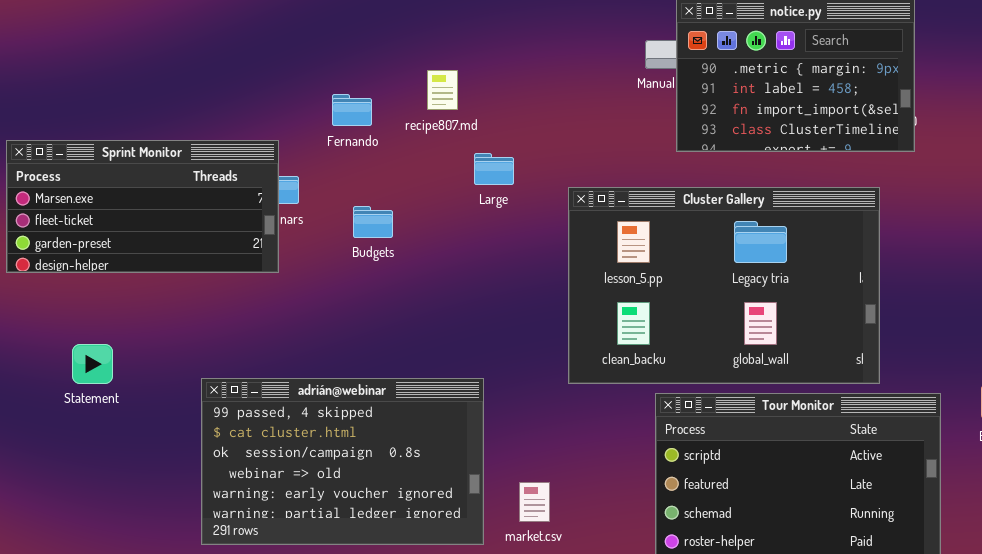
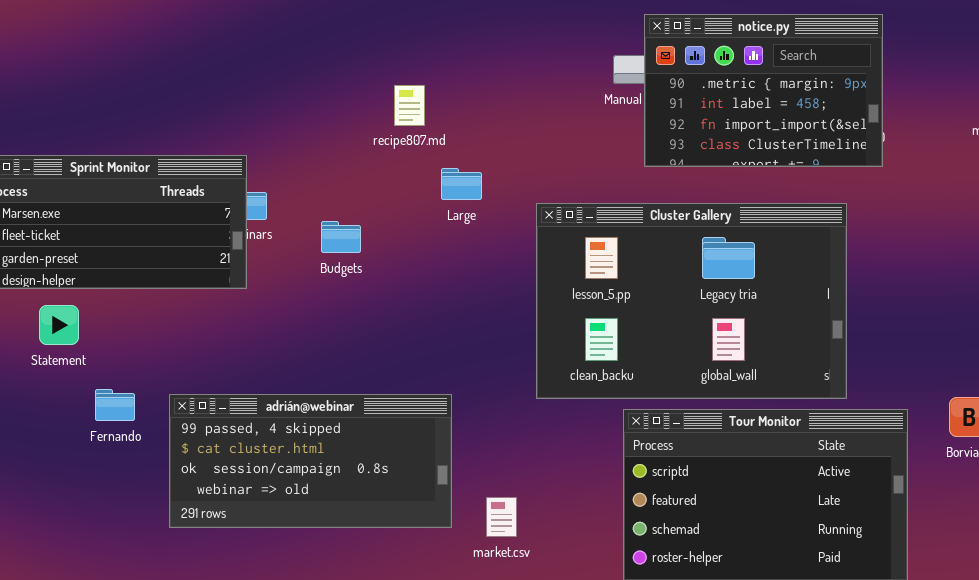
Fernando: [332,94,372,126] -> [95,389,135,421], moved
Statement: [72,344,113,384] -> [39,305,79,345], moved
adrián@webinar: [201,378,484,545] -> [169,394,452,528], resized

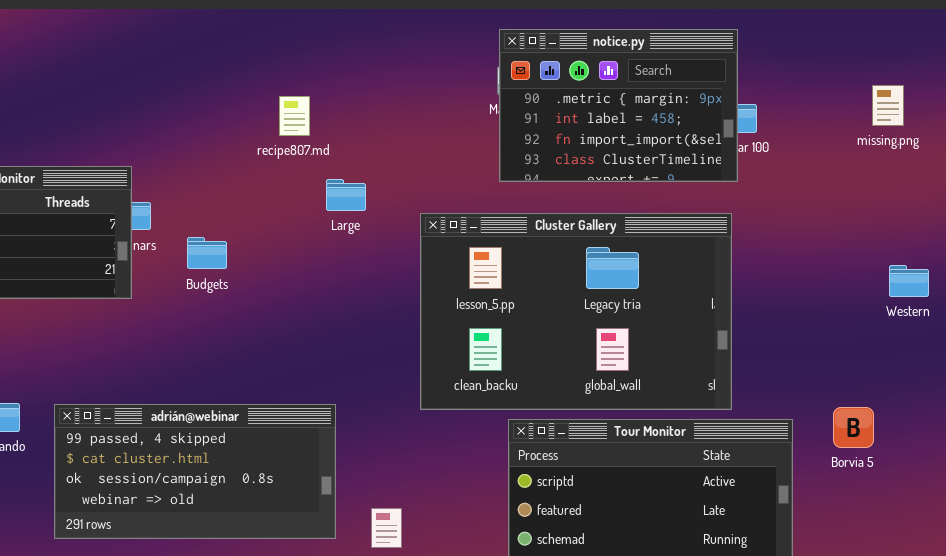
notice.py: [644,14,883,167] -> [499,29,738,182], moved
Budgets: [321,221,361,253] -> [187,237,227,269], moved

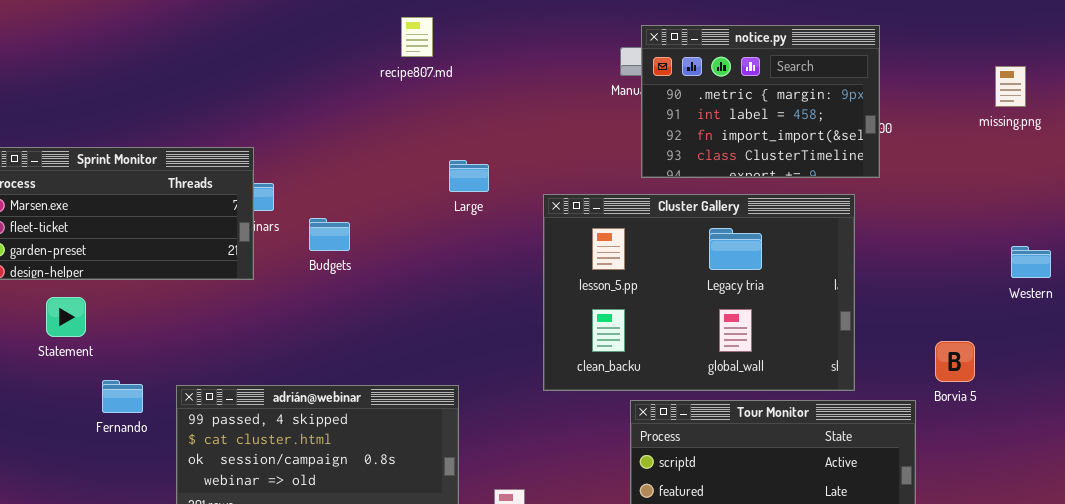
notice.py: [499,29,738,182] -> [641,25,880,178], moved
recipe807.md: [279,96,310,136] -> [401,17,433,57], moved
Borvia 5: [833,407,874,448] -> [935,341,975,382], moved

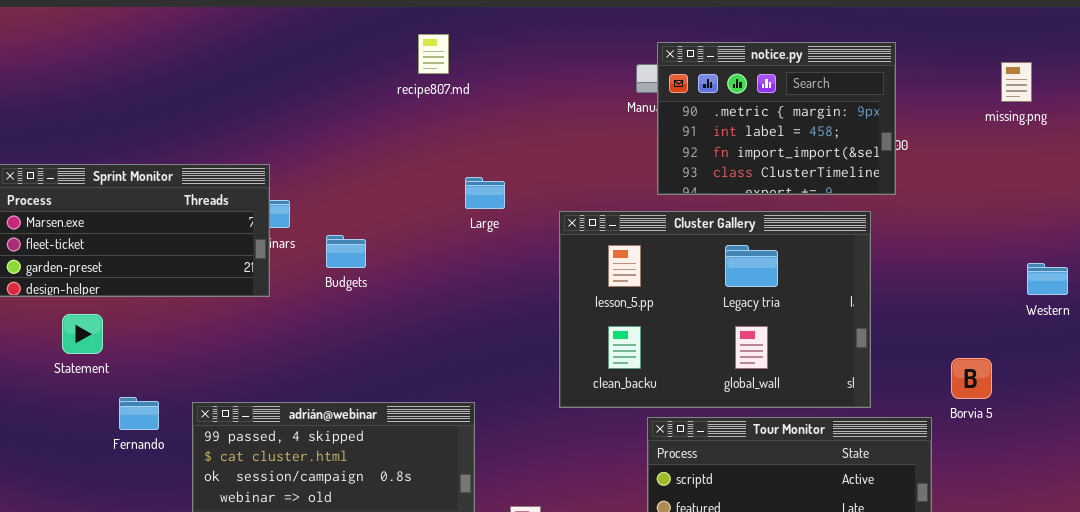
missing.png: [995,66,1026,107] -> [1001,62,1032,102], moved

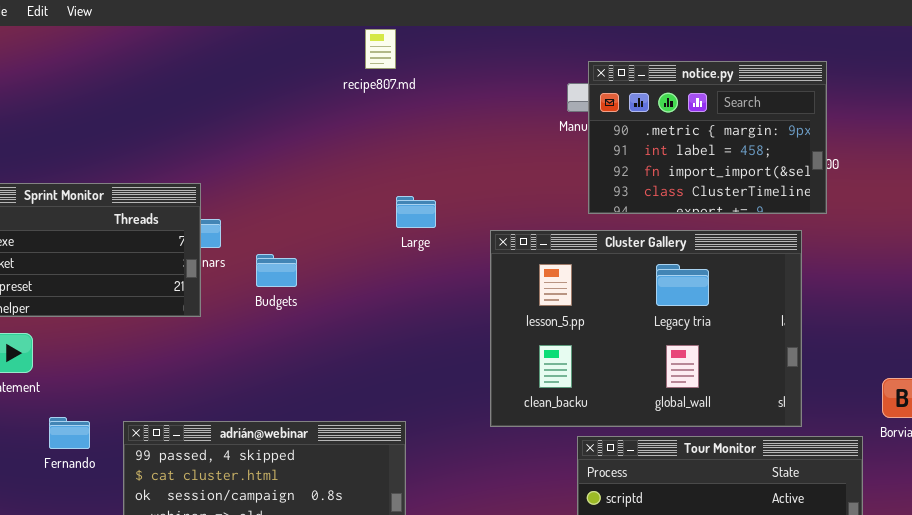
recipe807.md: [418,34,449,74] -> [365,29,396,69], moved

